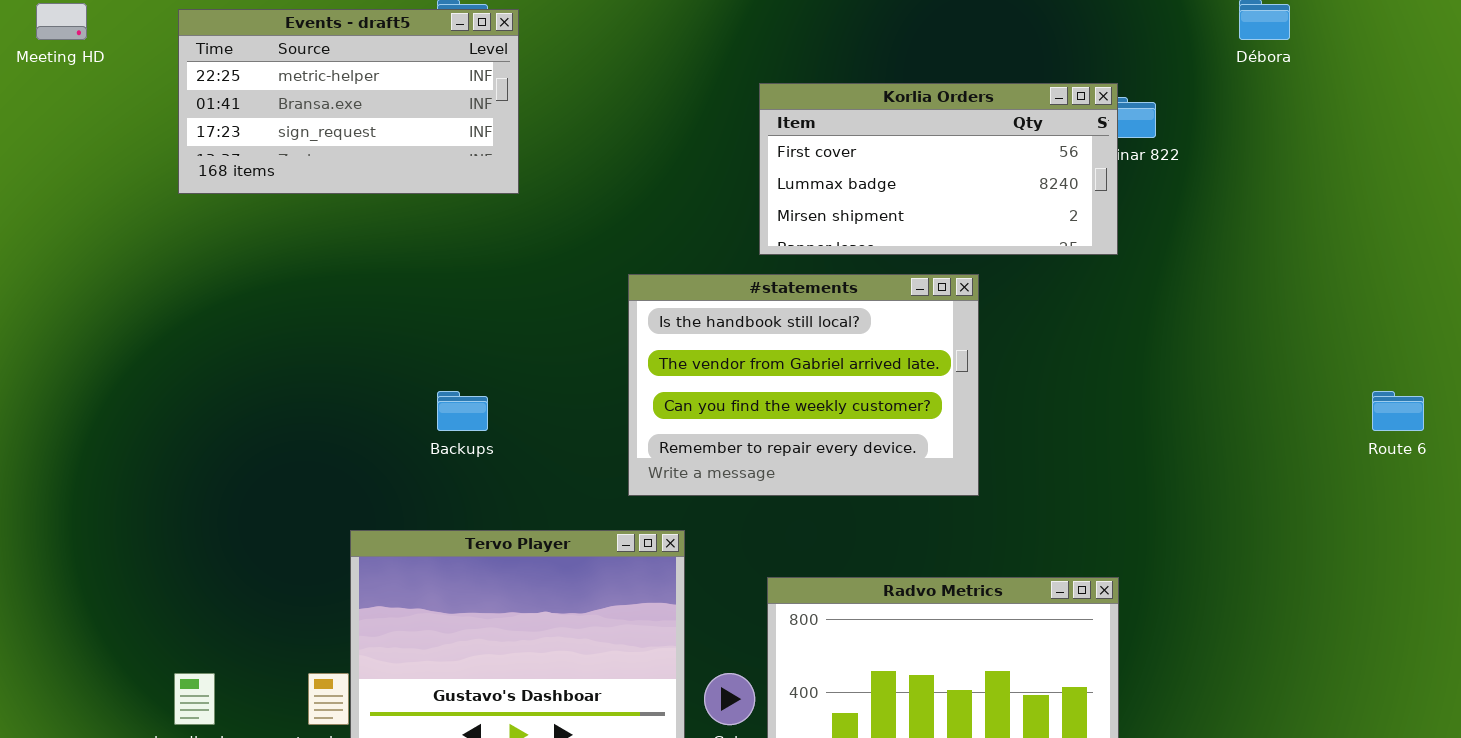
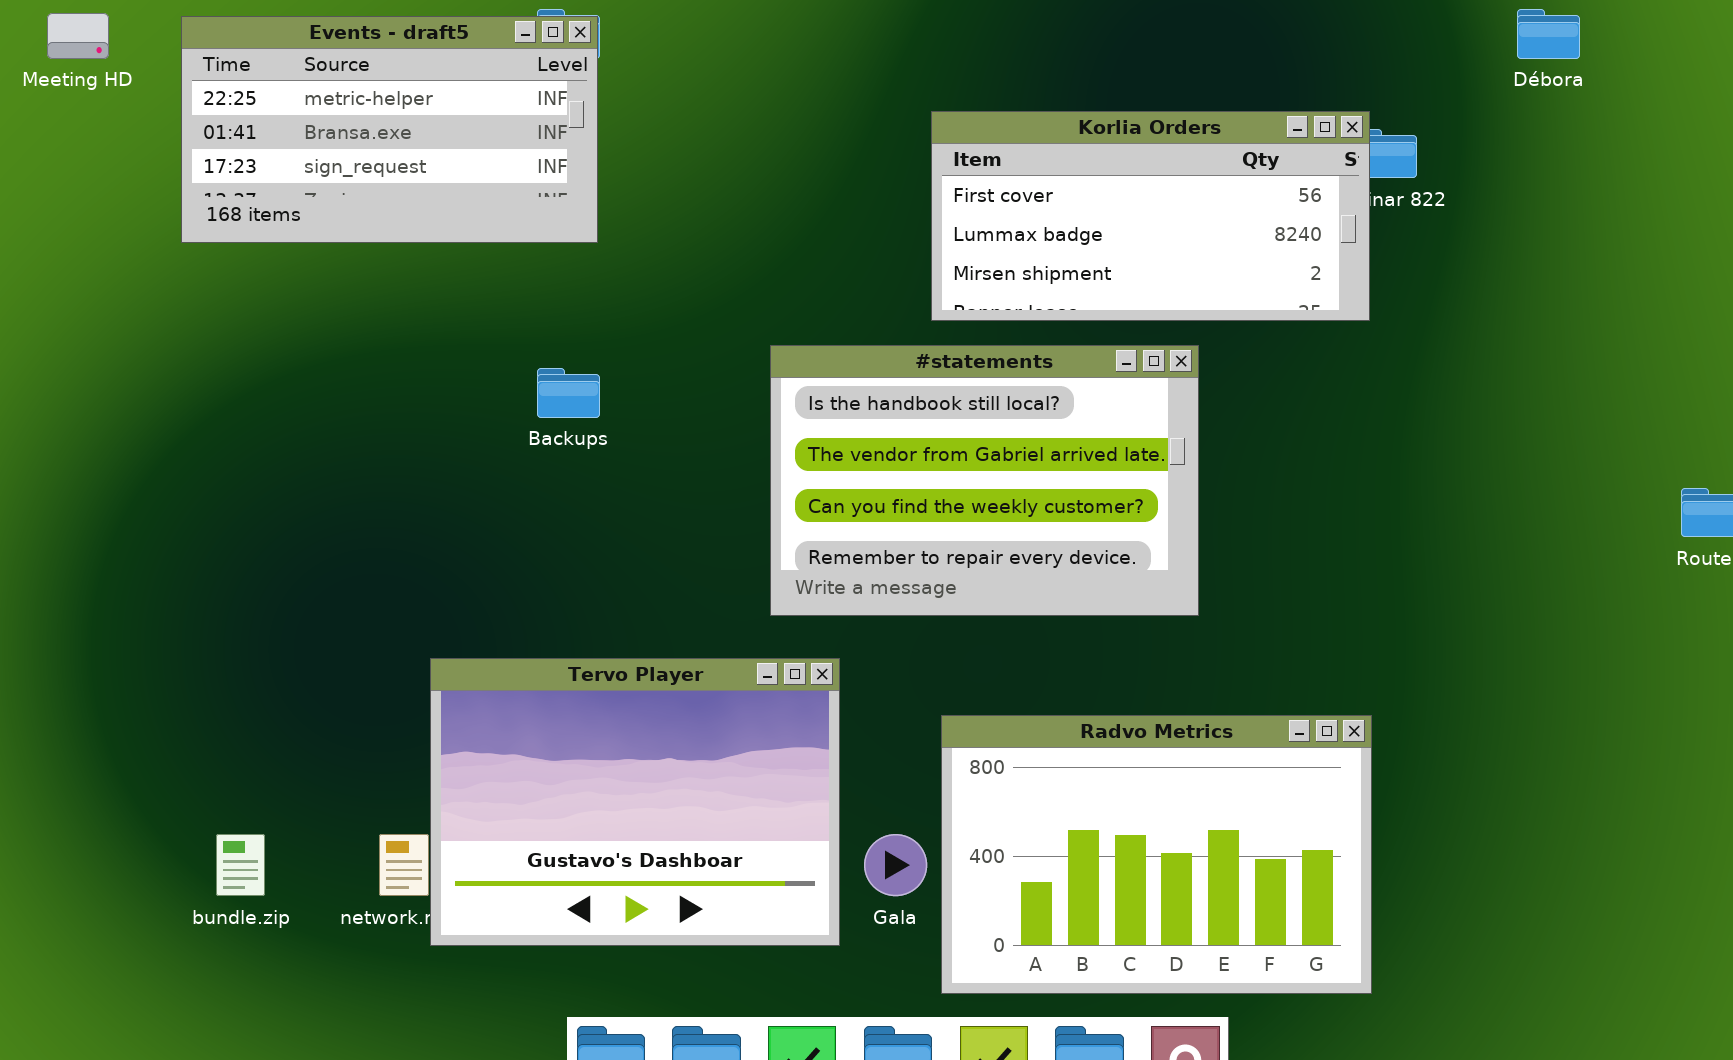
Events - draft5: [178,9,519,194] -> [181,16,598,243], moved
Backups: [437,391,488,431] -> [537,368,600,418], moved

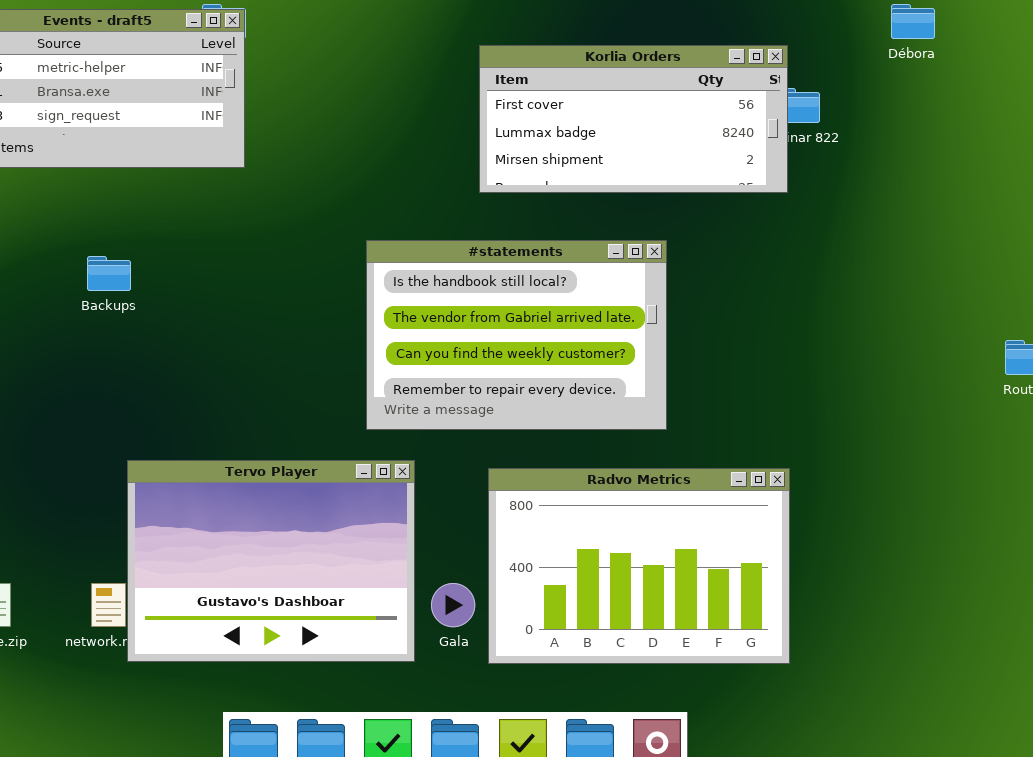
Korlia Orders: [931,111,1370,321] -> [479,45,788,193], moved
Backups: [537,368,600,418] -> [87,256,131,291], moved
Radvo Metrics: [941,715,1372,994] -> [488,468,790,664], moved

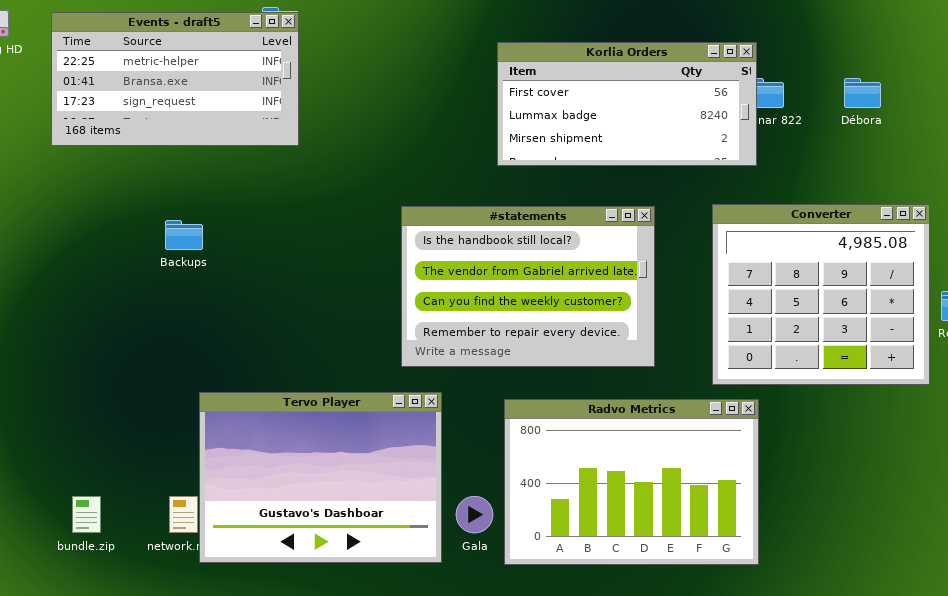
Débora: [891,4,935,39] -> [844,78,881,108], moved
Converter: none -> [712,204,930,385], opened

